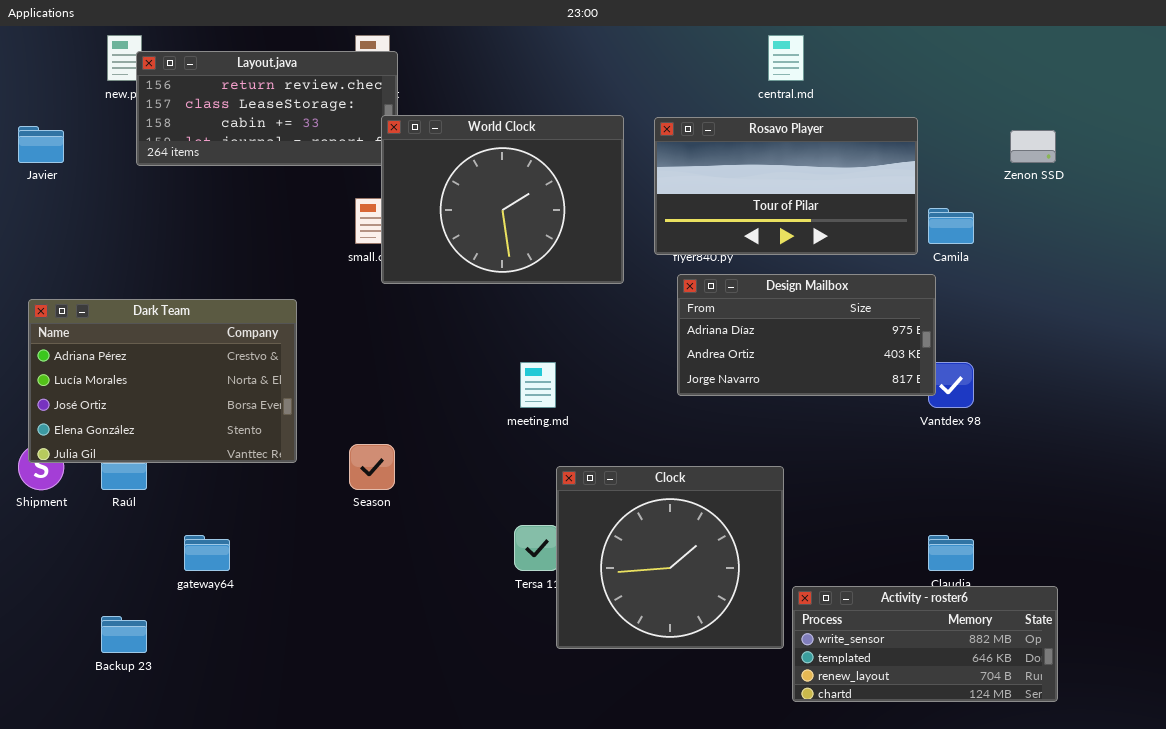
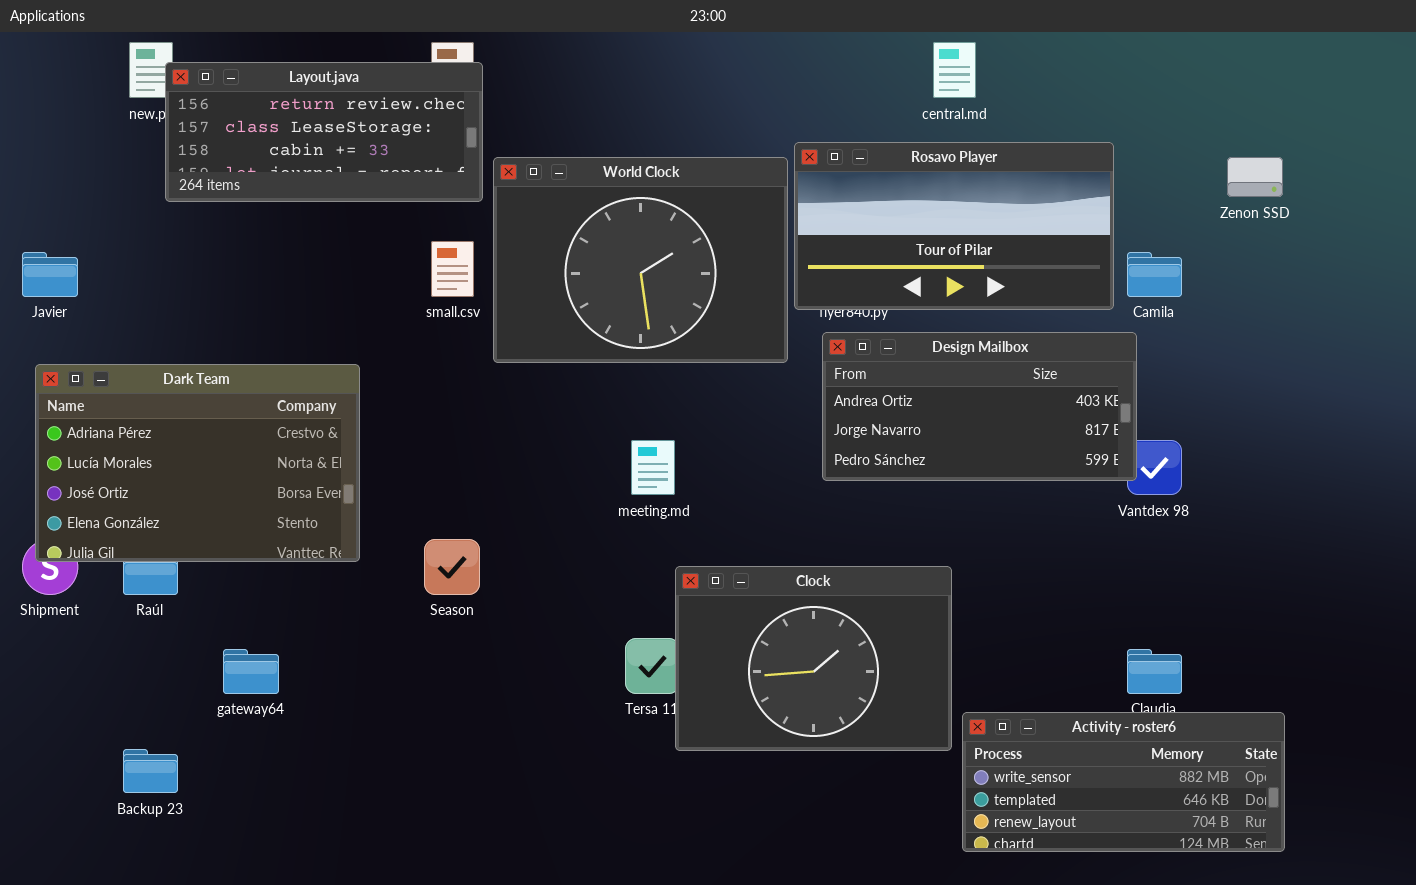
World Clock: [381,115,624,284] -> [493,157,788,363], moved
Javier: [18,126,64,163] -> [22,252,78,297], moved
Design Mailbox: [677,274,936,396] -> [822,332,1137,481], scrolled down 1 row
Clock: [556,466,784,649] -> [675,566,952,751], resized

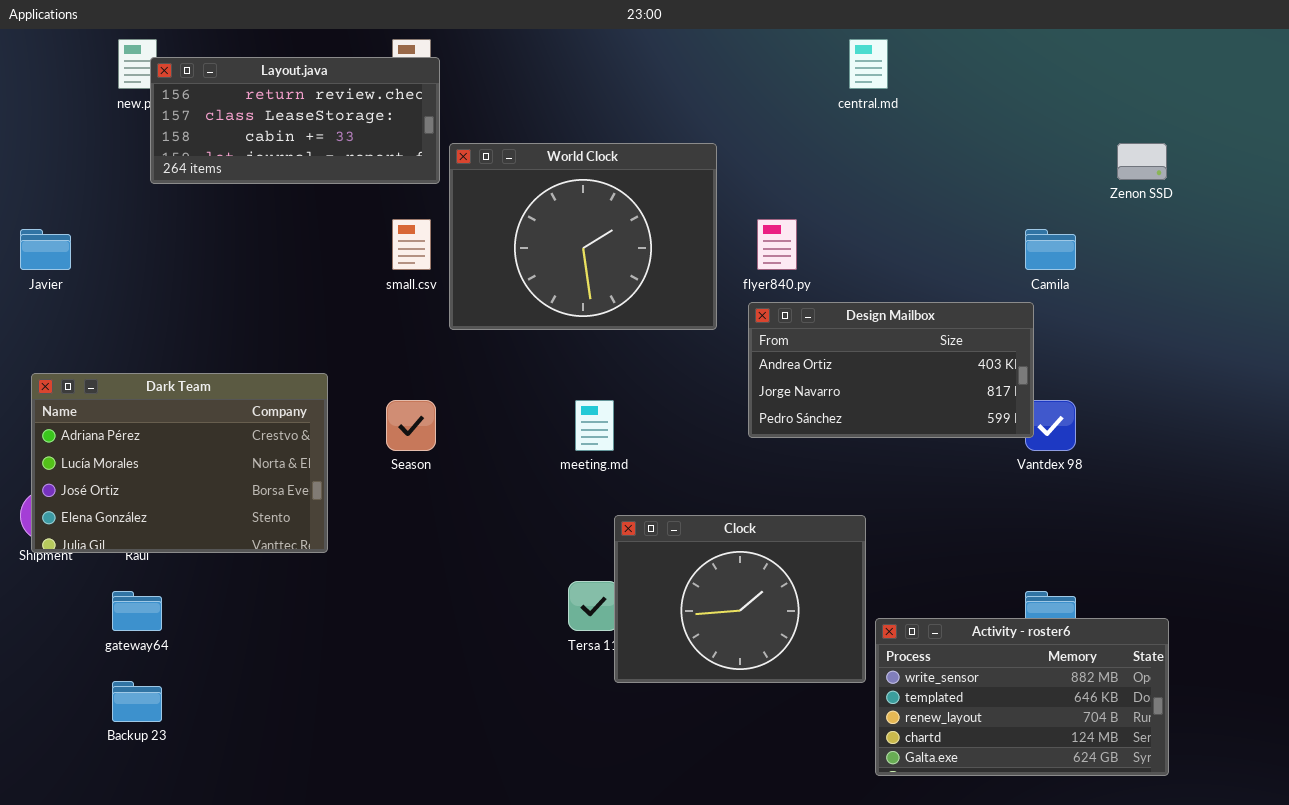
Rosavo Player: [794,142,1114,310] -> none, closed
Dark Team: [35,364,360,562] -> [31,373,328,553], moved
Season: [424,539,480,595] -> [386,400,436,451], moved
gateway64: [223,649,279,694] -> [112,591,162,631], moved
Activity - roster6: [962,712,1285,852] -> [875,618,1169,776], resized

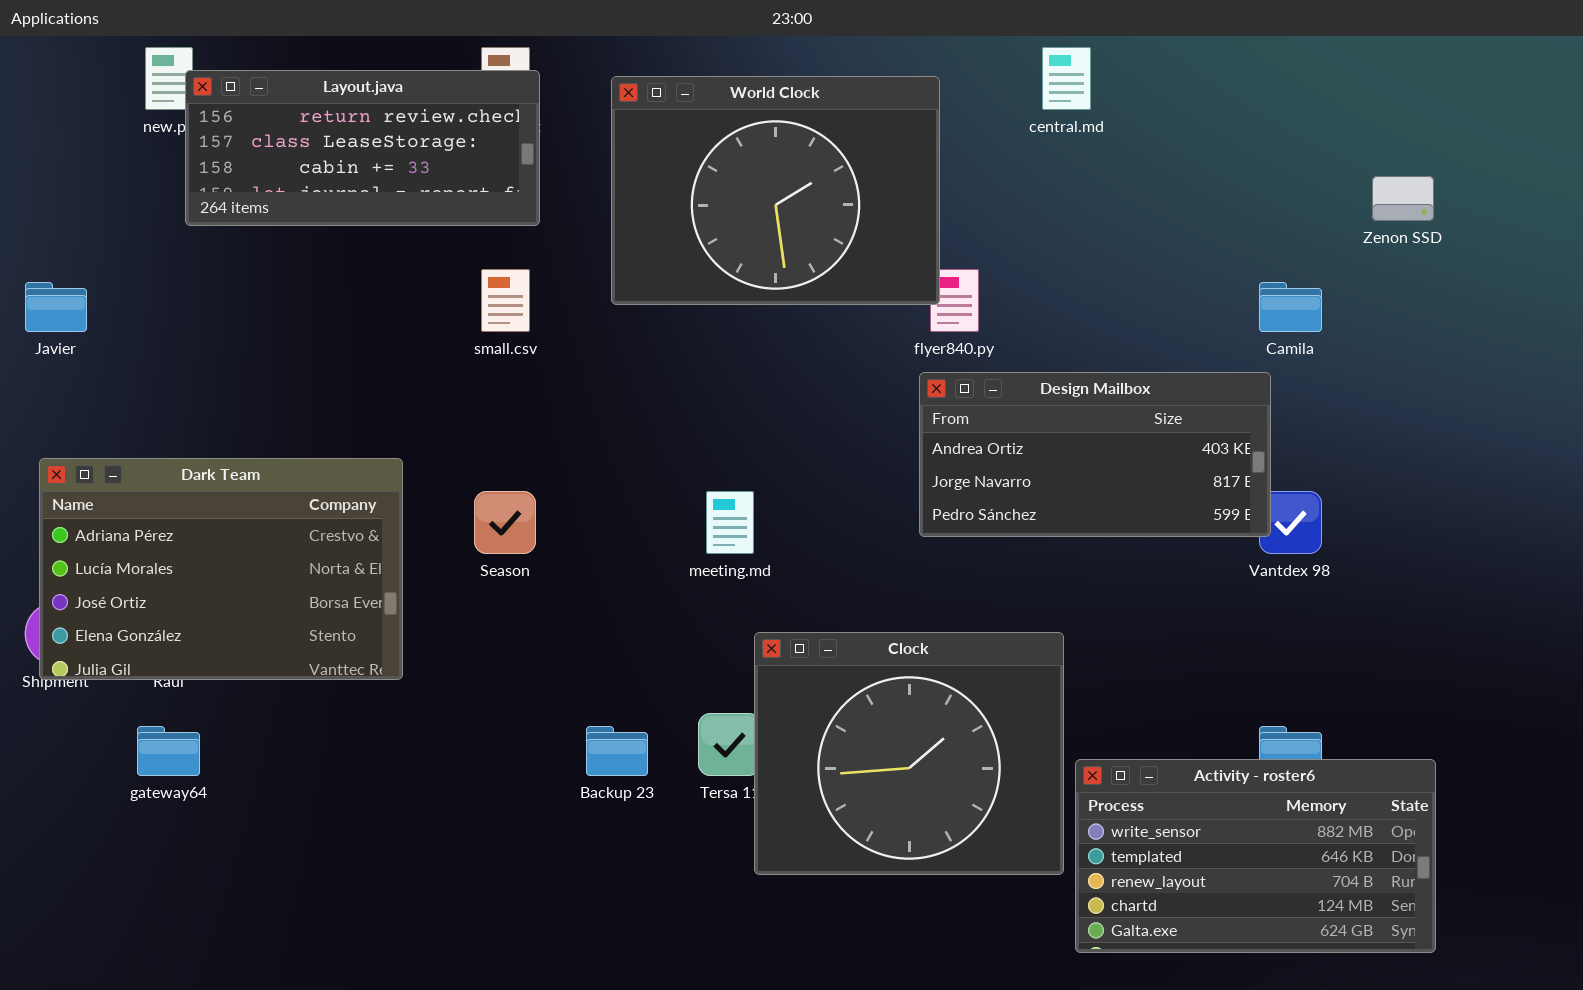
World Clock: [449,143,717,330] -> [611,76,940,305], moved
Clock: [614,515,866,683] -> [754,632,1064,875], resized
Backup 23: [112,681,162,722] -> [586,726,648,776], moved

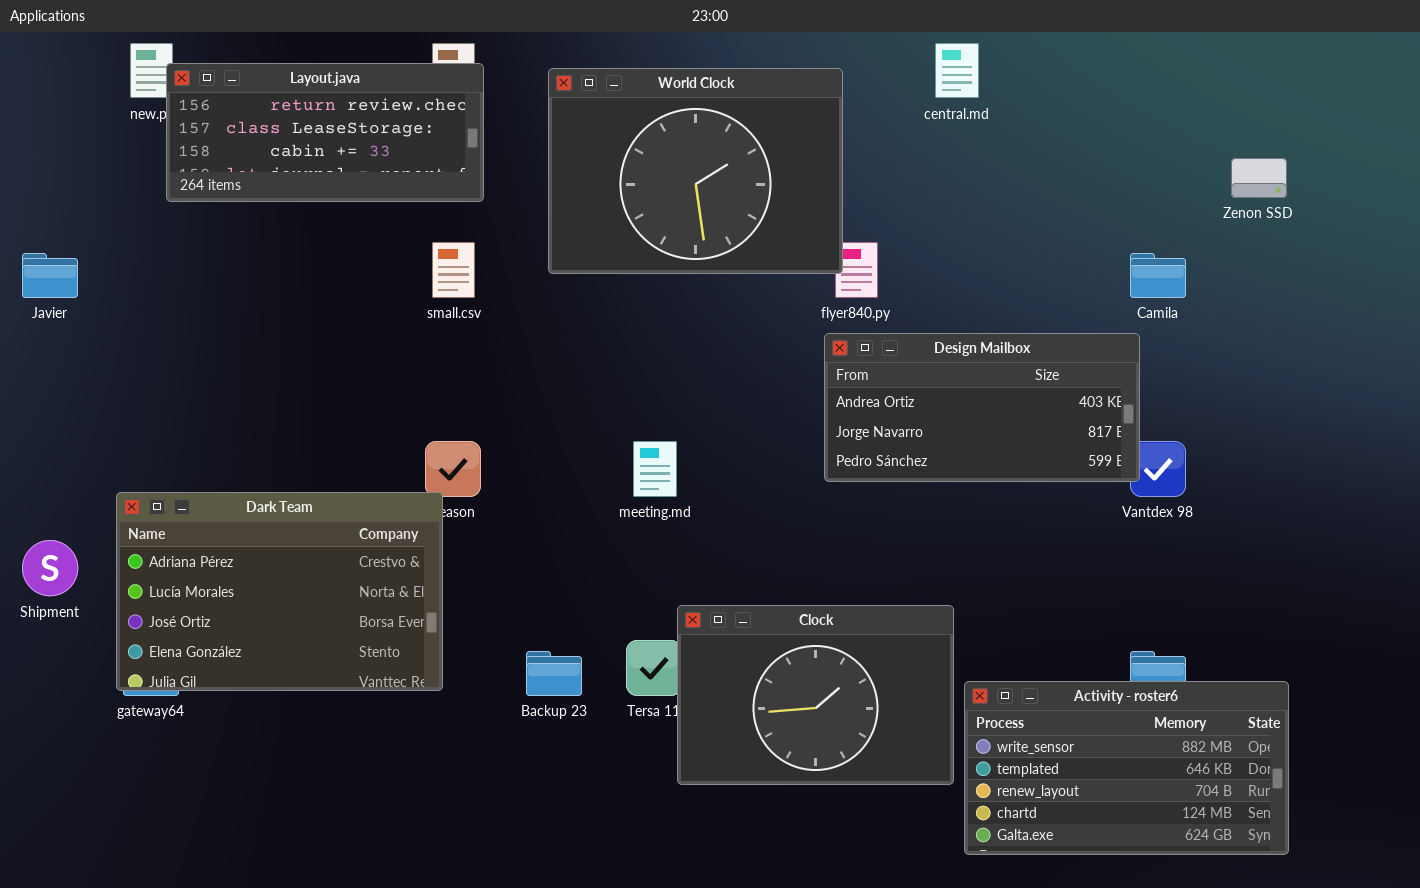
Dark Team: [39,458,403,680] -> [116,492,443,691], moved
Clock: [754,632,1064,875] -> [677,605,954,785], resized

